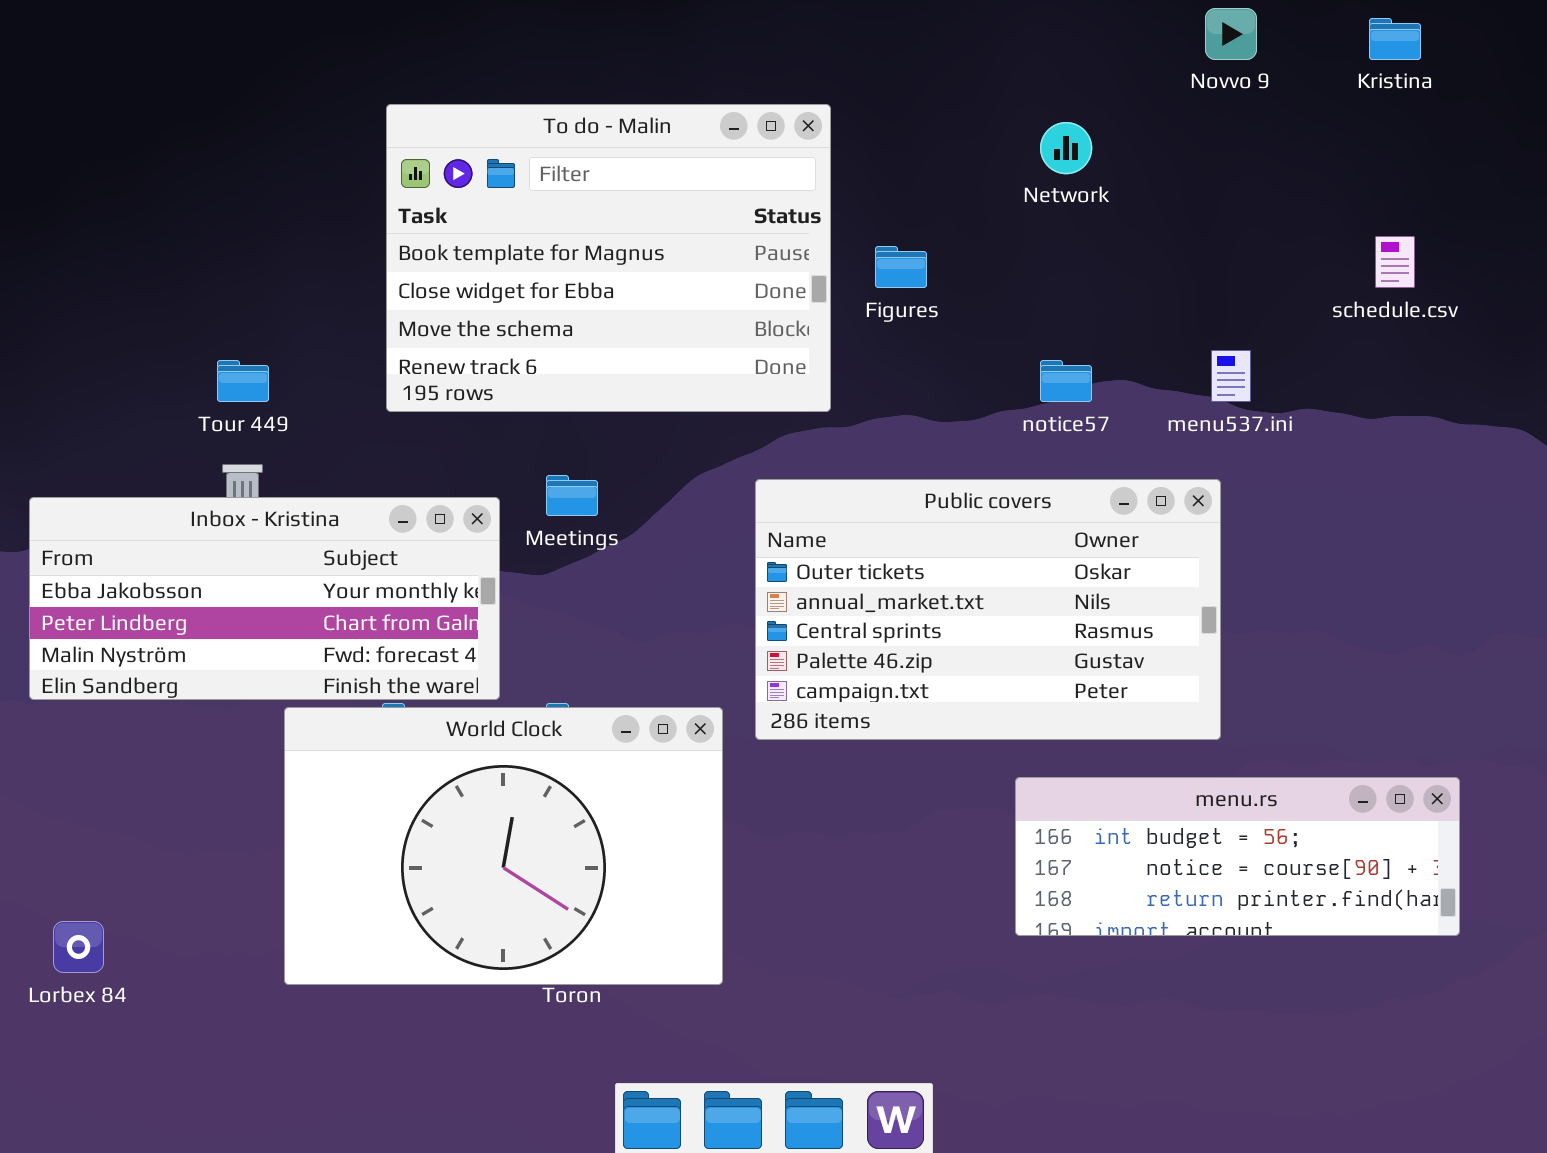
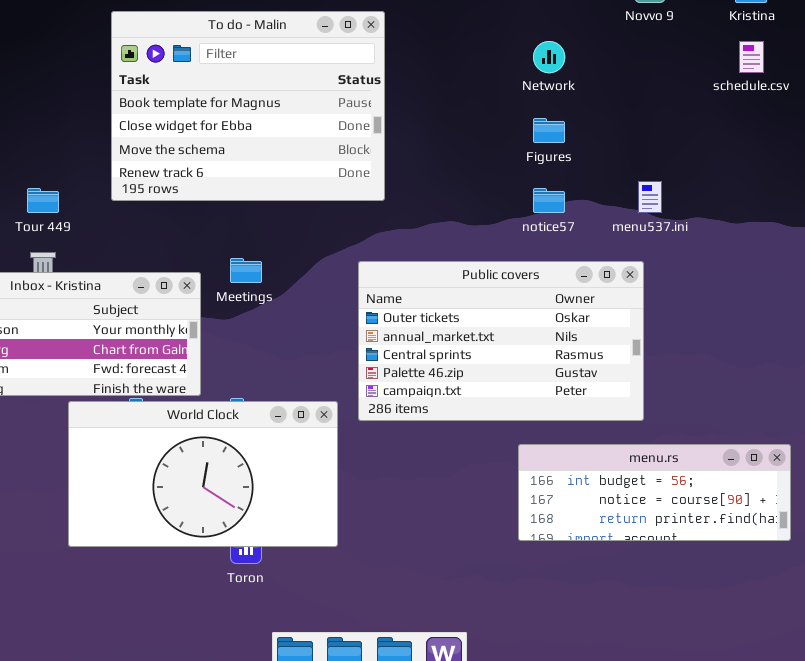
To do - Malin: [386,104,831,412] -> [111,11,385,201], moved
schedule.csv: [1375,236,1415,288] -> [739,41,764,73], moved
Figures: [875,246,927,288] -> [533,118,565,143], moved
World Clock: [284,707,723,985] -> [68,401,338,547], resized

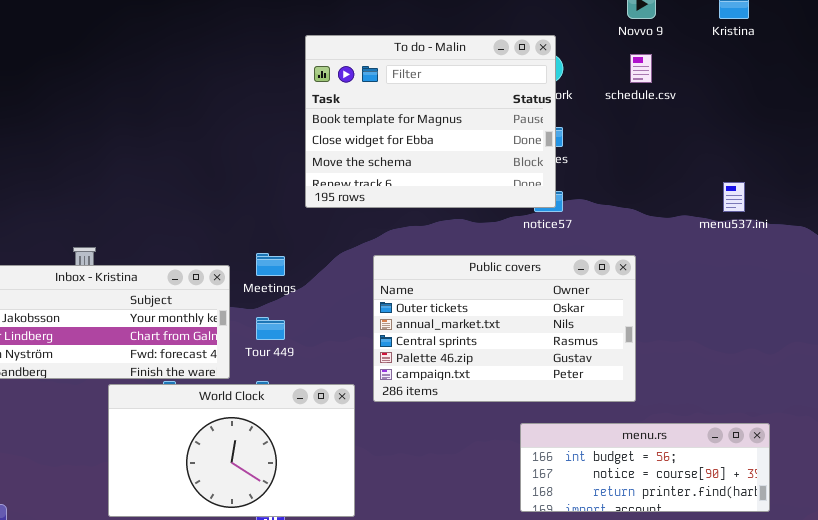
To do - Malin: [111,11,385,201] -> [305,35,556,208], moved
schedule.csv: [739,41,764,73] -> [630,54,652,83], moved
menu537.ini: [638,181,662,213] -> [723,182,745,212], moved
Tour 449: [27,188,59,213] -> [256,317,285,340], moved

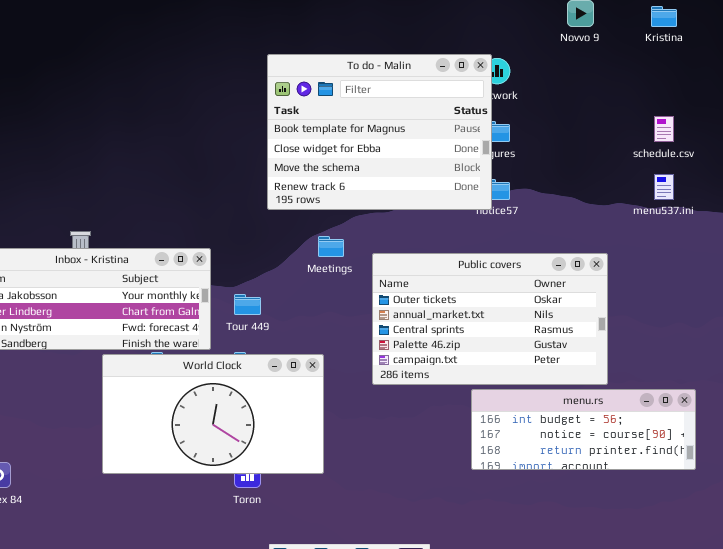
To do - Malin: [305,35,556,208] -> [267,54,492,210], moved
schedule.csv: [630,54,652,83] -> [654,116,674,142], moved
Meetings: [256,253,285,276] -> [318,236,344,257], moved
Public covers: [373,255,636,402] -> [372,253,608,385], moved

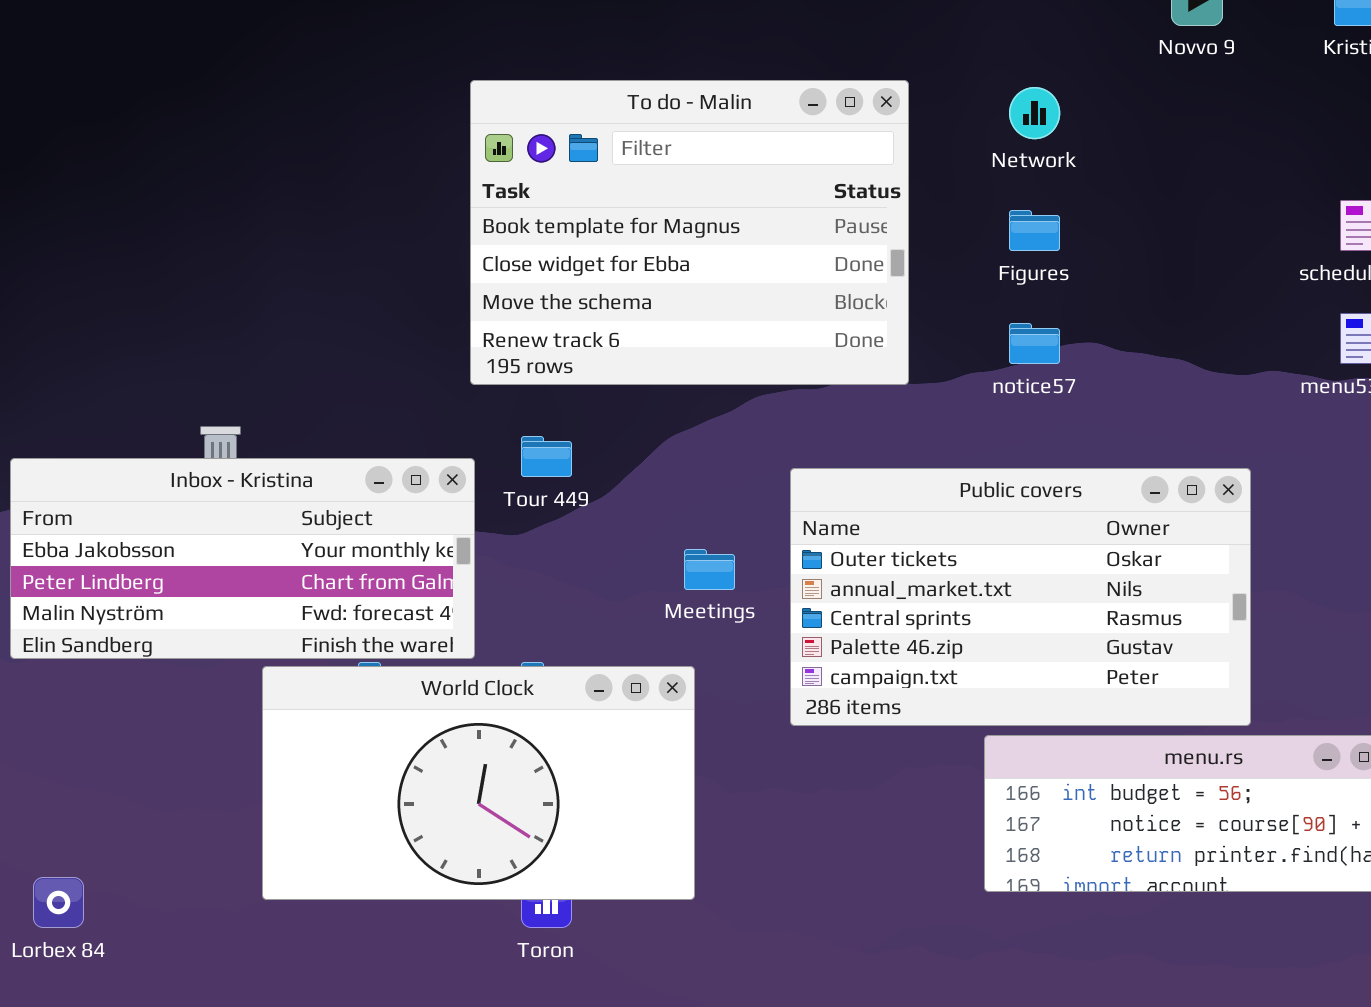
To do - Malin: [267,54,492,210] -> [470,80,909,385], moved
Meetings: [318,236,344,257] -> [684,549,735,590], moved
Tour 449: [234,294,261,315] -> [521,436,572,477], moved

